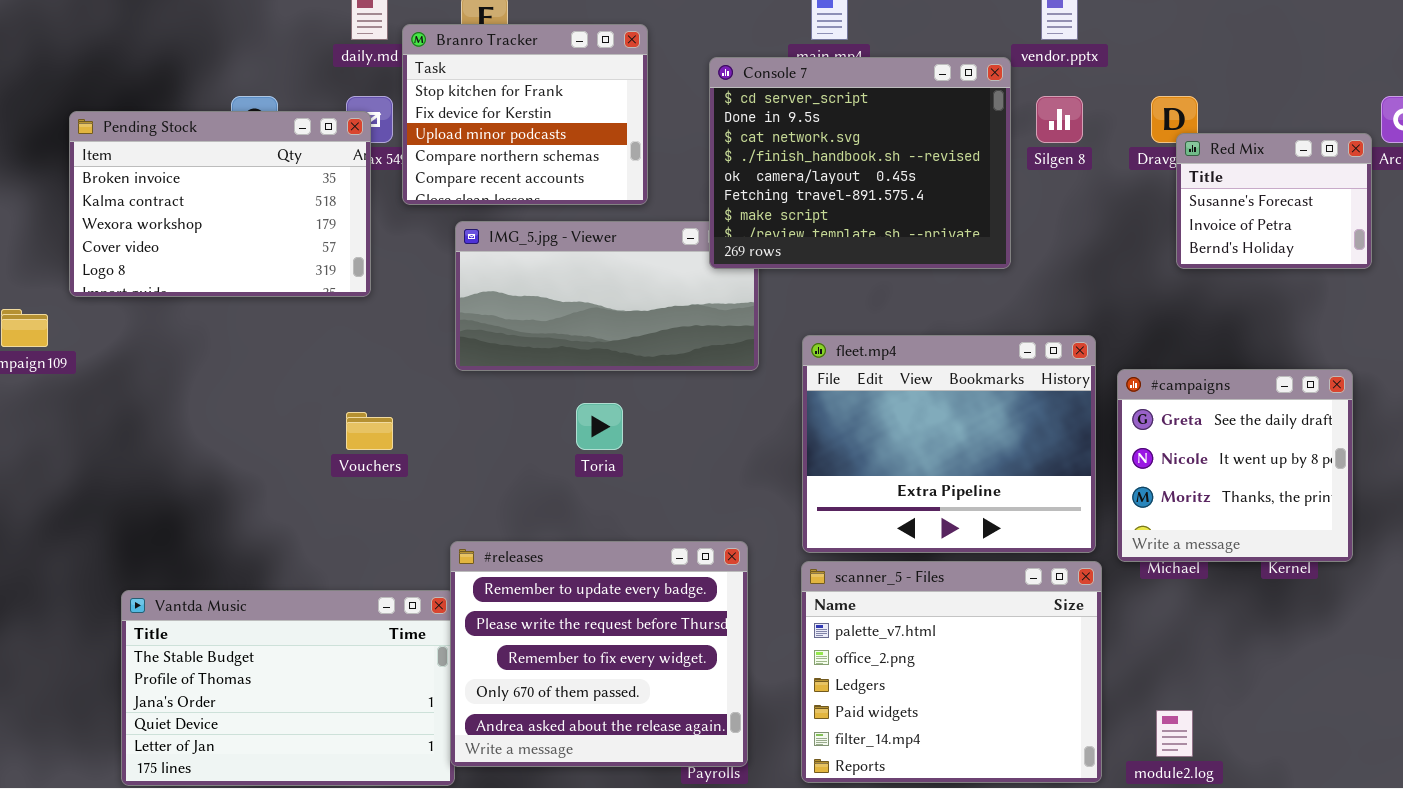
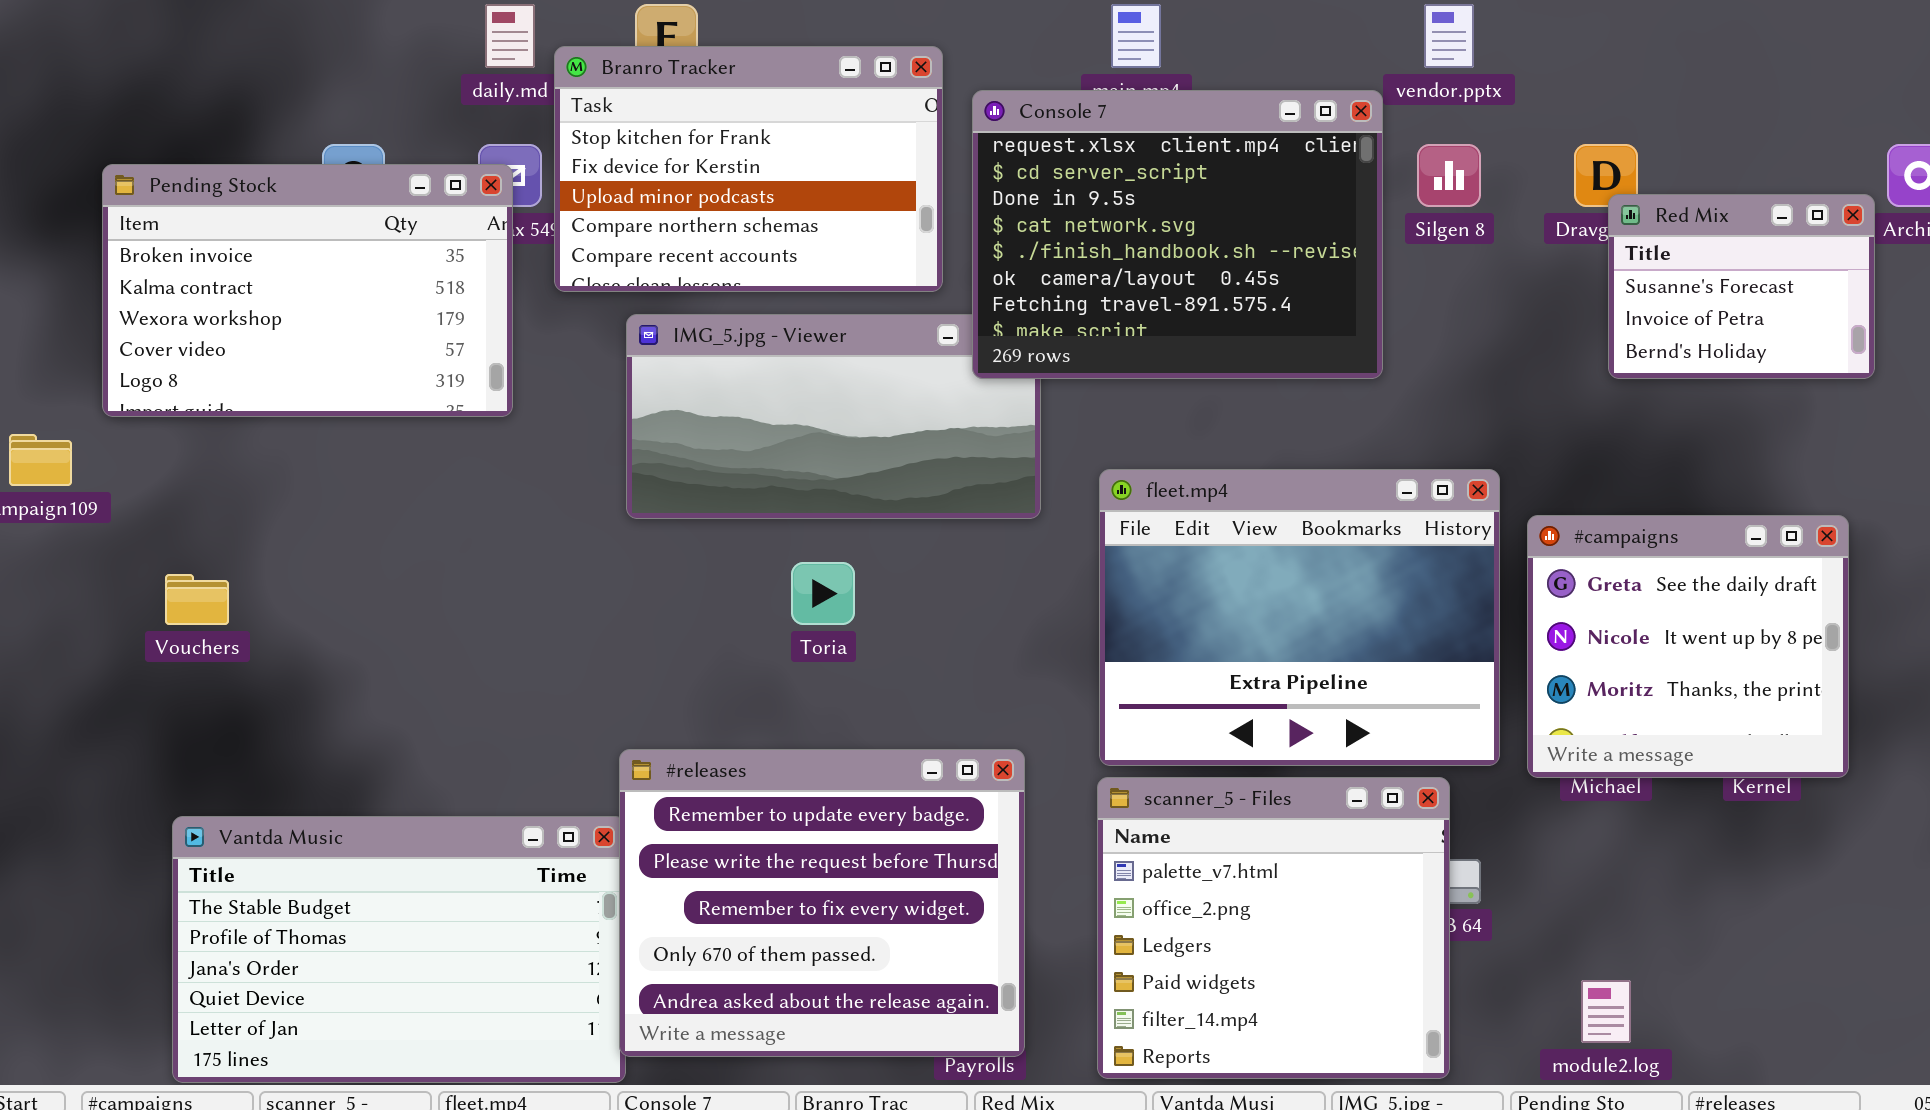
Branro Tracker: [402,24,648,205] -> [554,46,943,292], resized
Console 7: [709,57,1011,269] -> [972,90,1383,379], scrolled up 1 row
Vouchers: [346,412,393,450] -> [165,574,229,625], moved
scanner_5 - Files: [801,561,1102,783] -> [1097,777,1450,1079], resized

